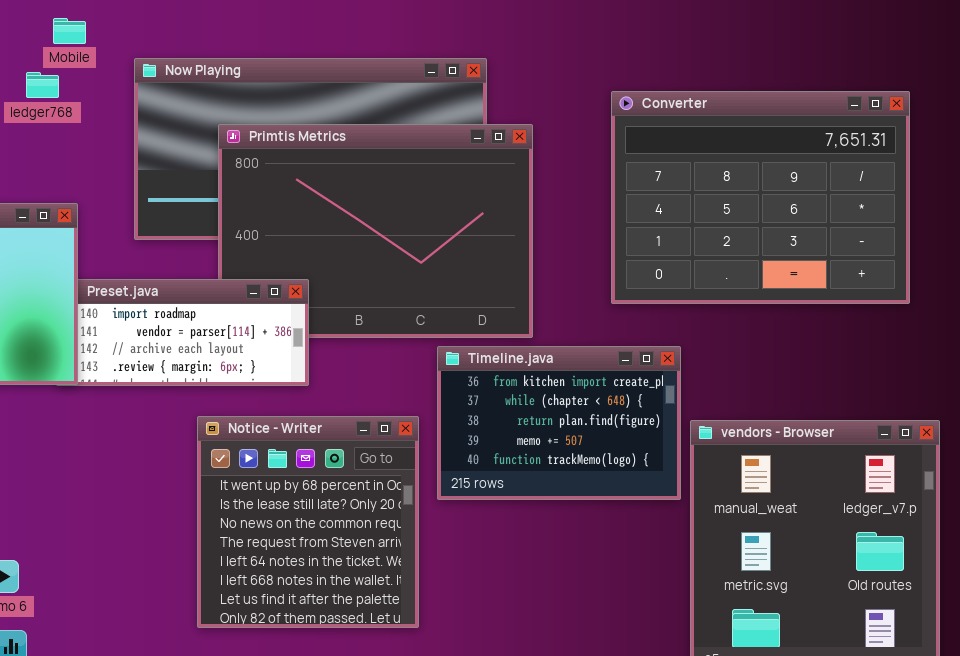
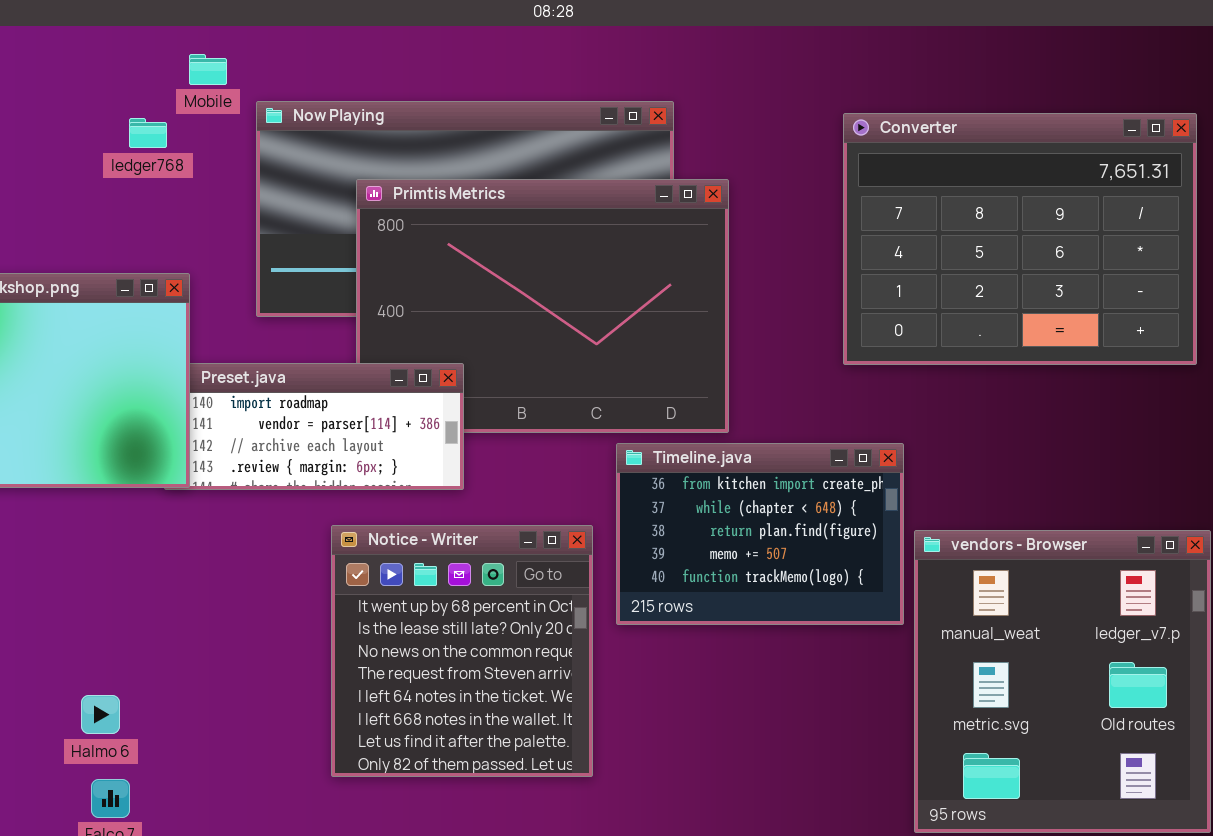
Mobile: [53,18,86,44] -> [189,54,227,85], moved
Converter: [611,91,910,304] -> [843,113,1197,365], moved

